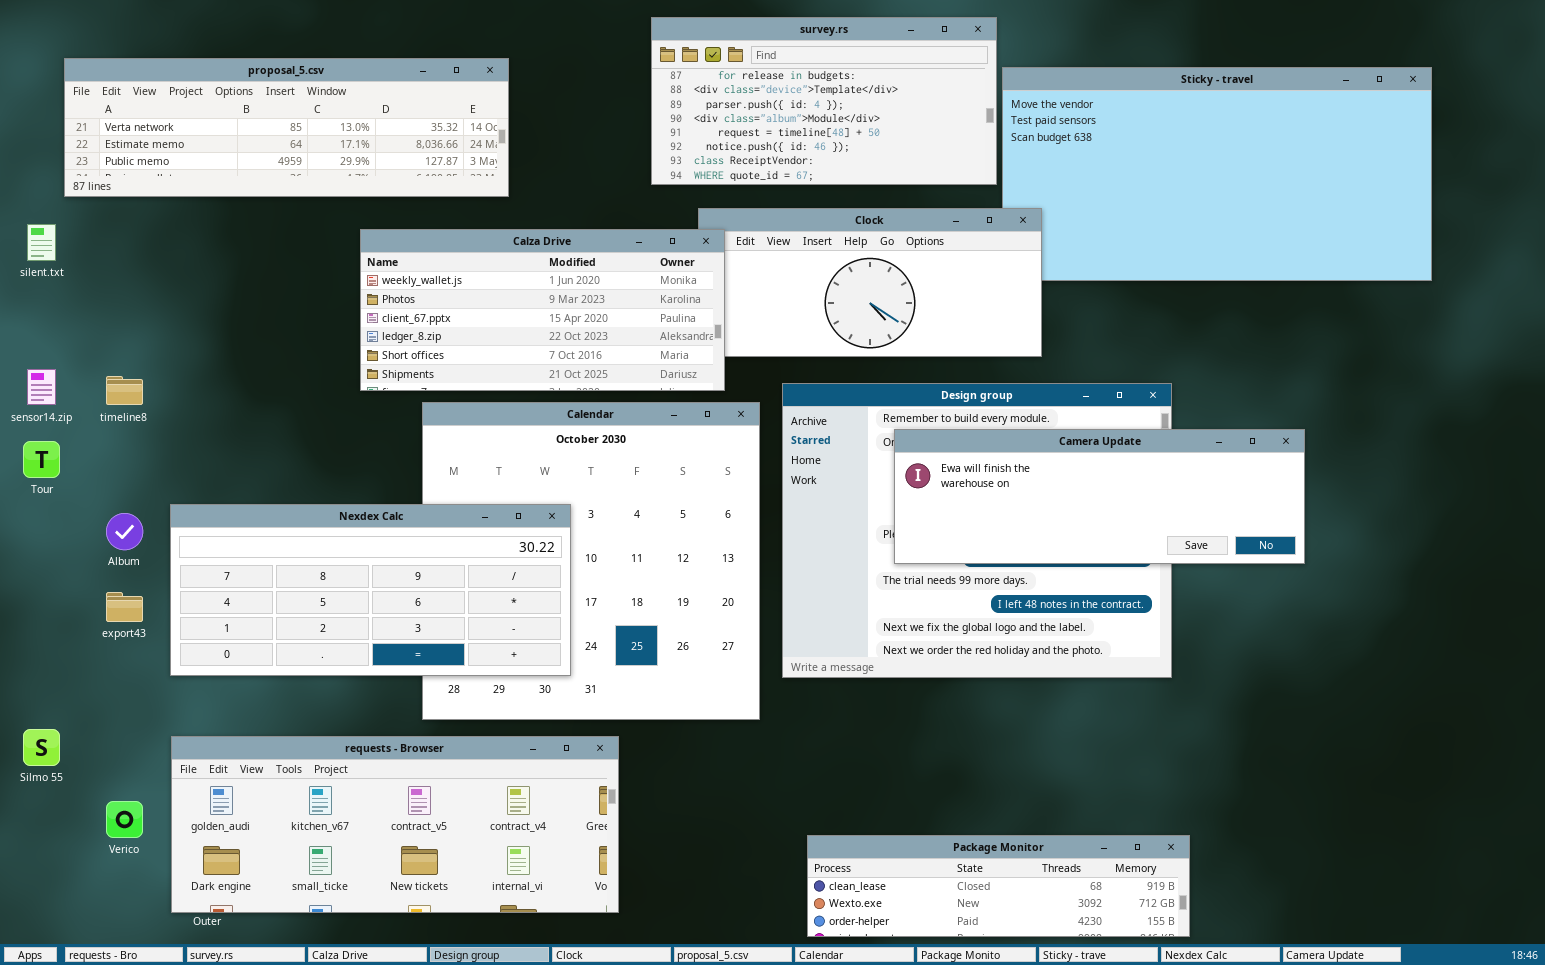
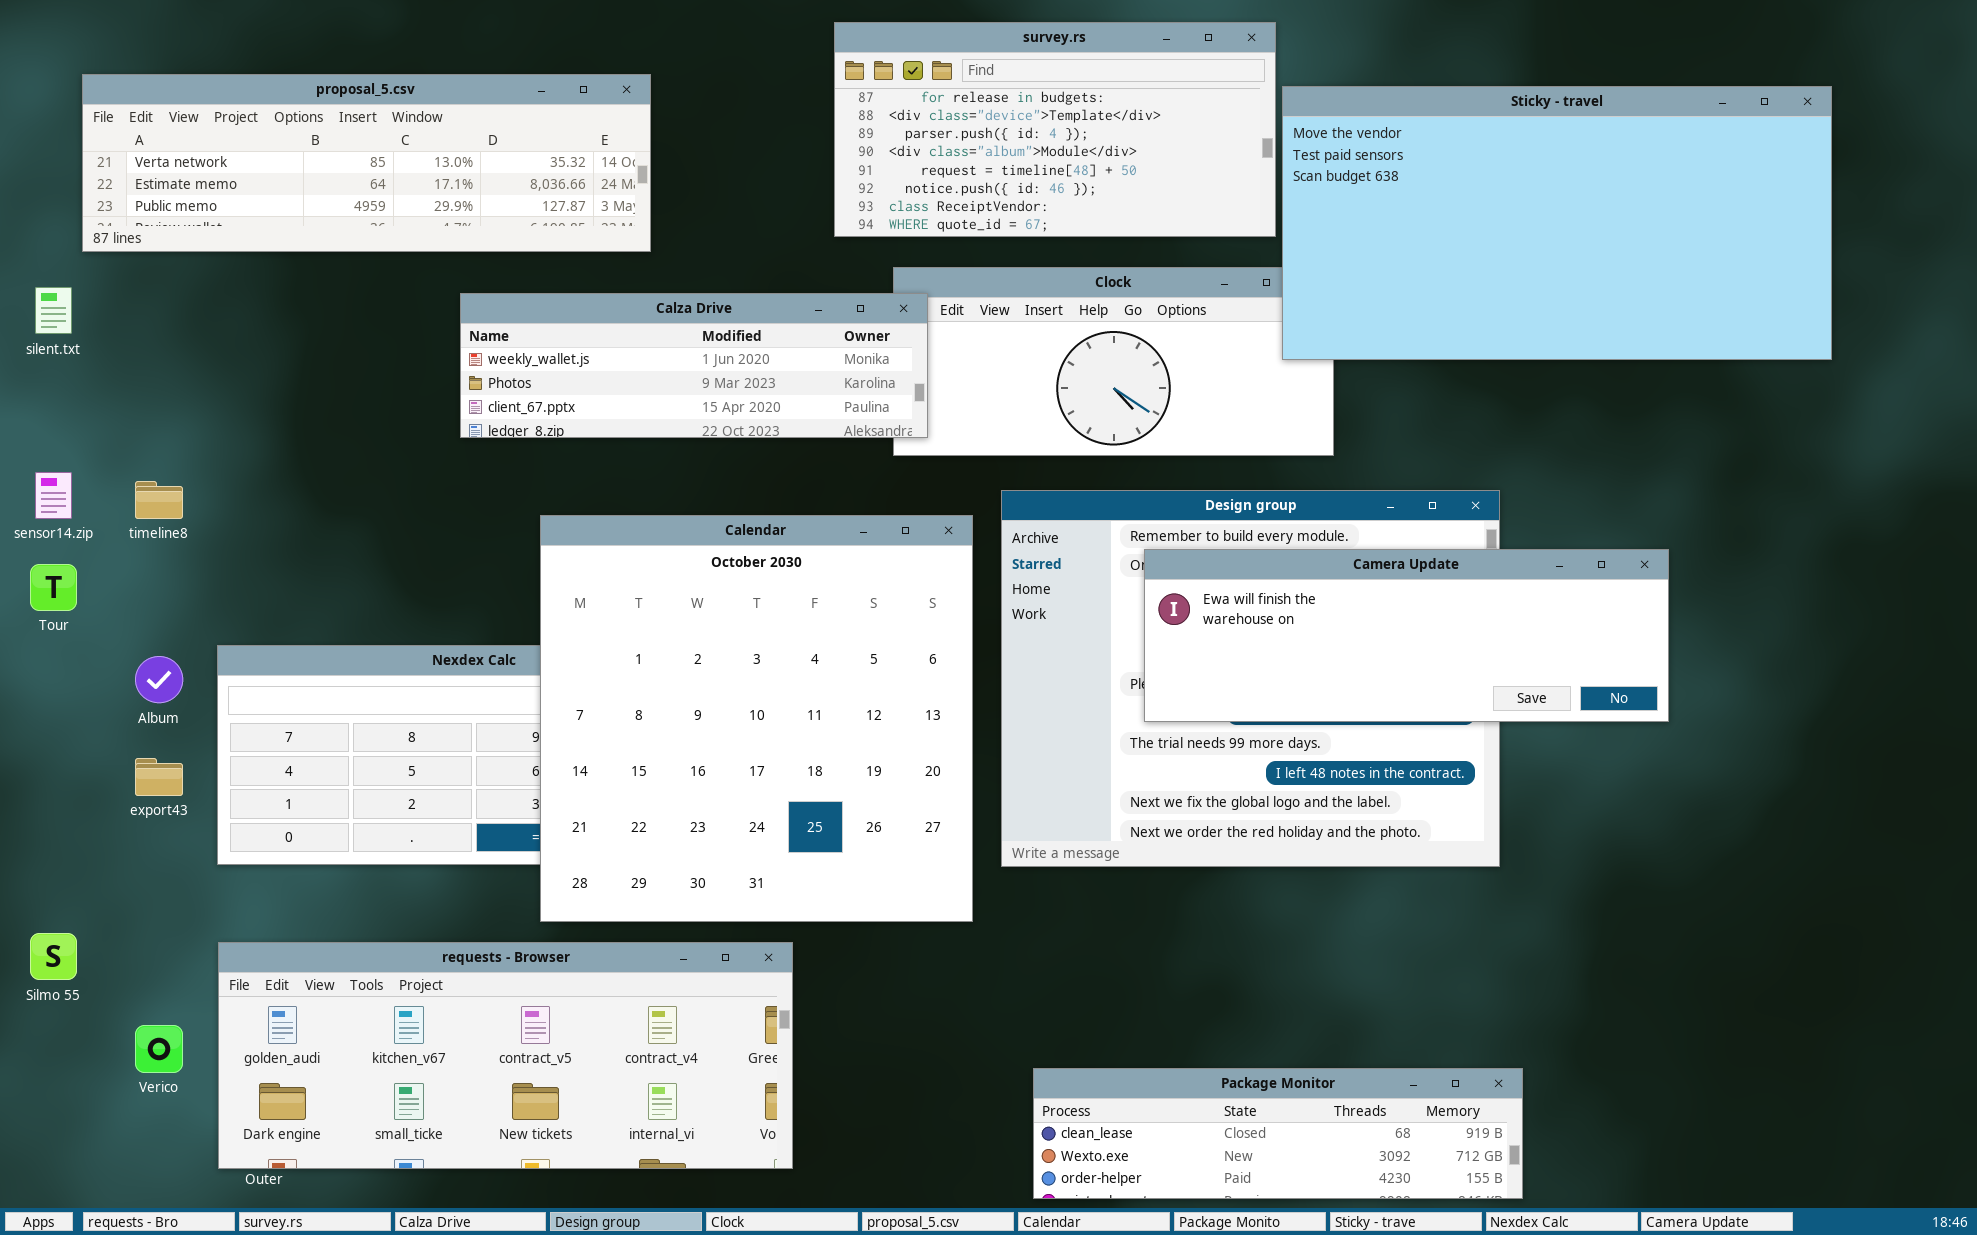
Sticky - travel: [1002,67,1432,281] -> [1282,86,1832,360], raised
Calza Drive: [360,229,725,391] -> [460,293,928,438], resized
Calendar: [422,402,760,720] -> [540,515,973,922], raised

